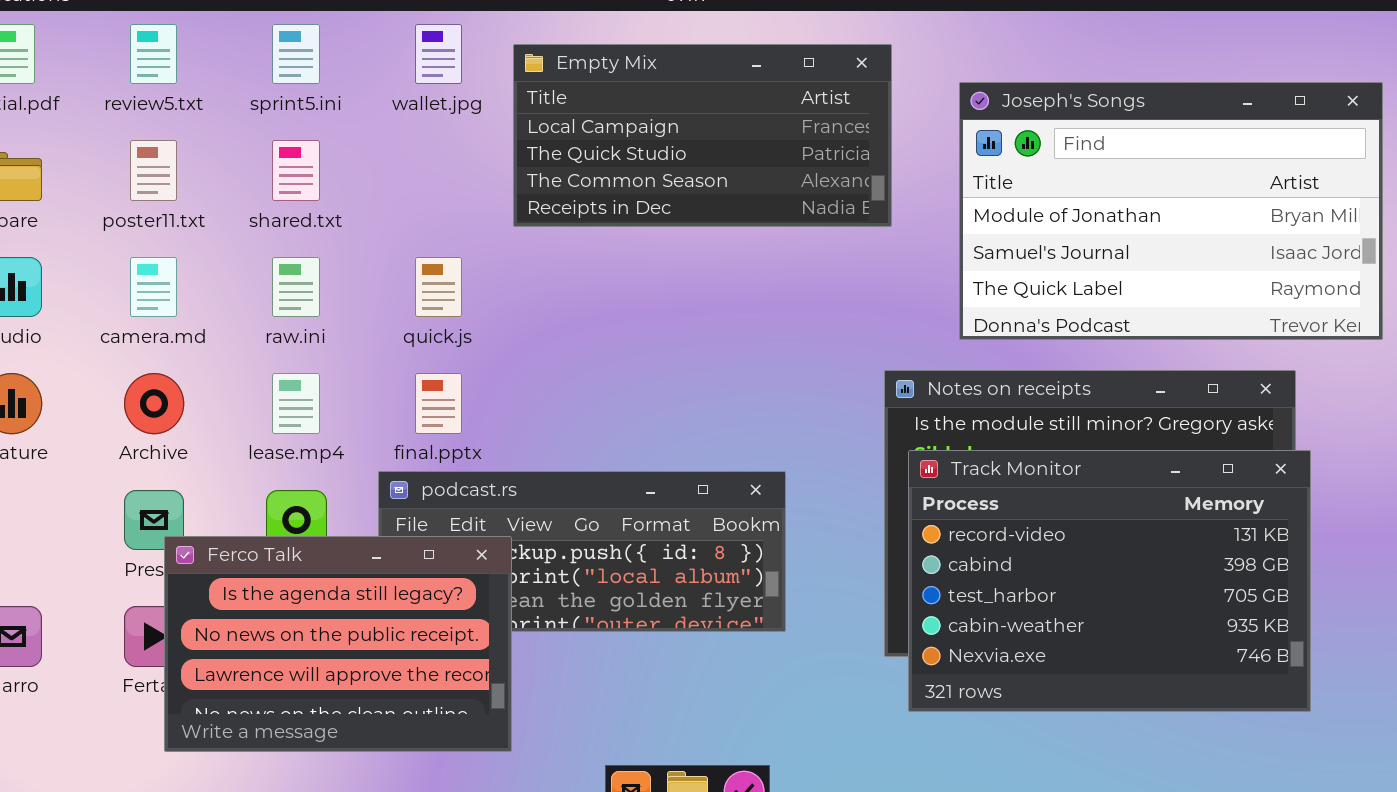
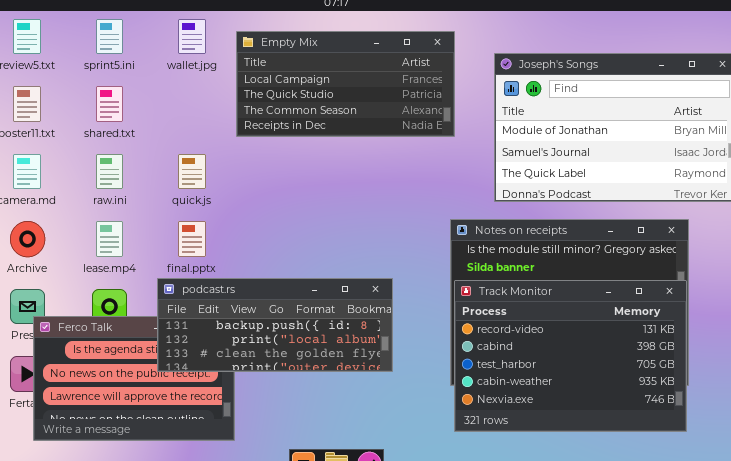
Track Monitor: [908,450,1311,712] -> [454,280,687,432], moved
podcast.rs: [378,471,786,632] -> [157,278,393,372], raised

